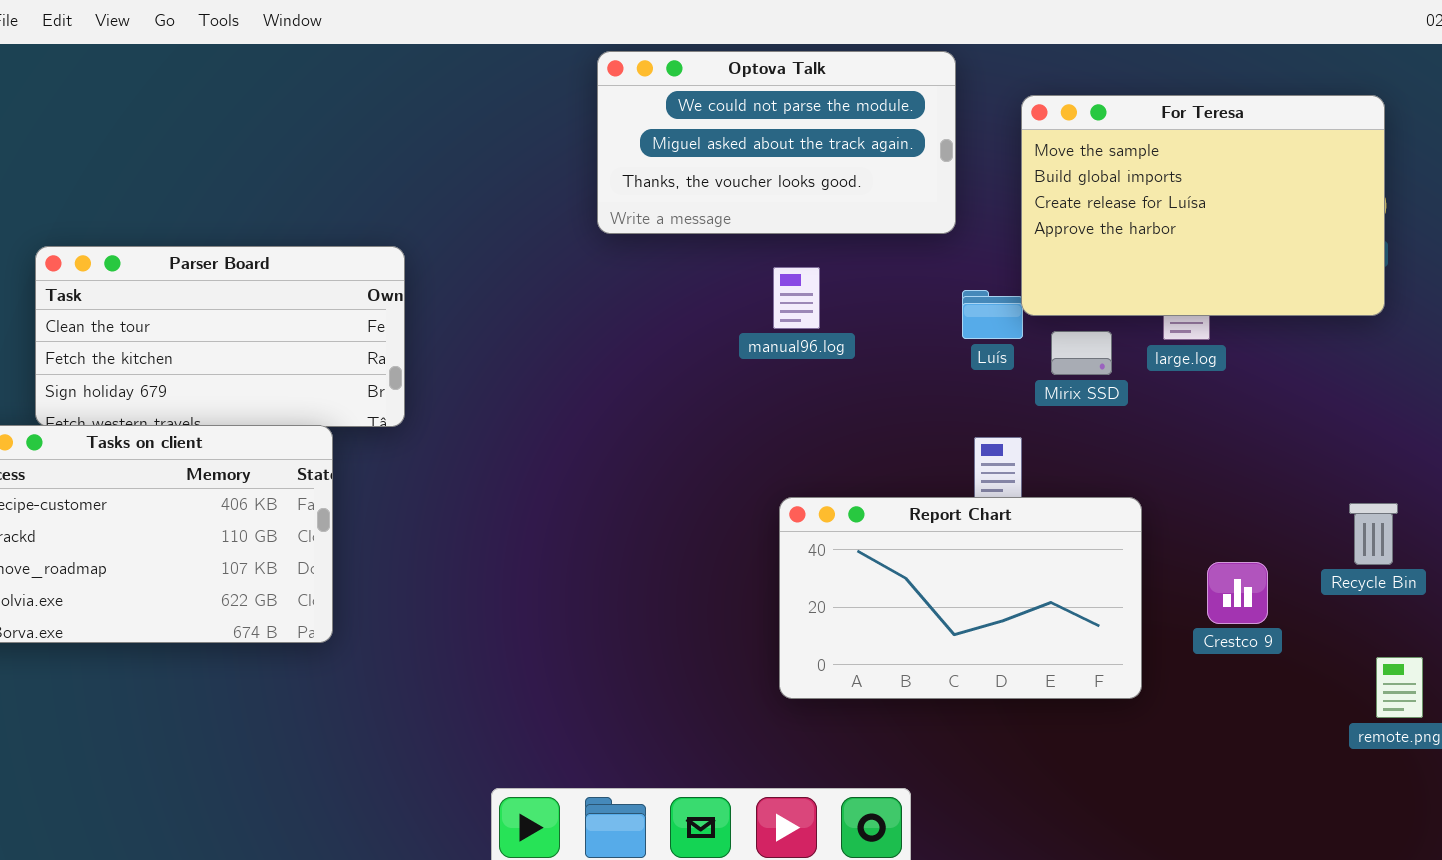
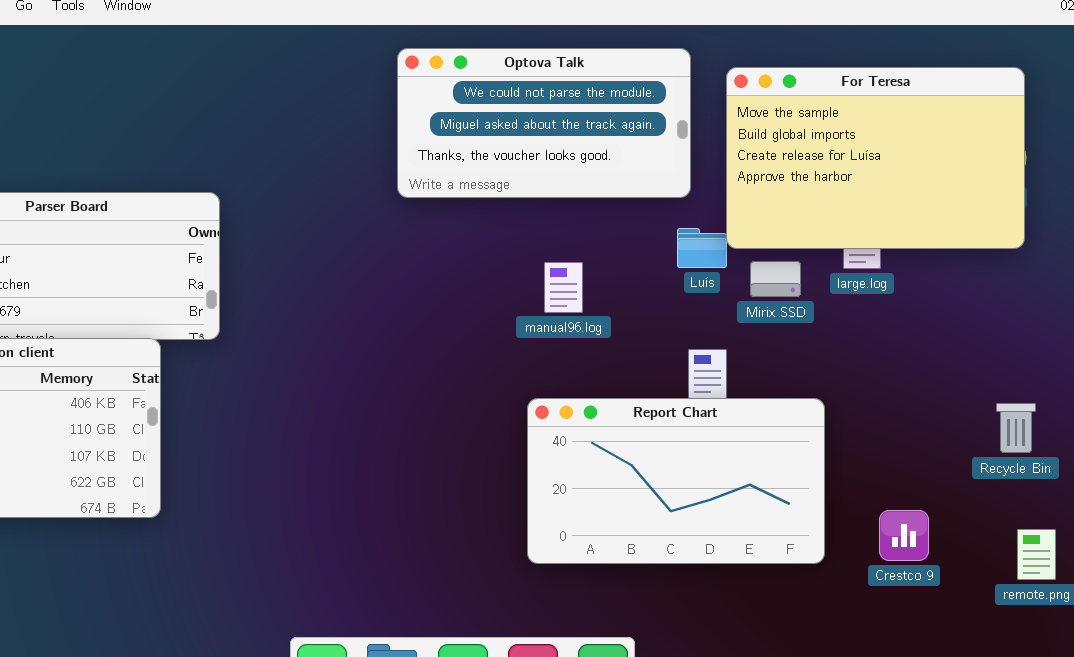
Optova Talk: [597,51,956,234] -> [397,48,691,198], moved
manual96.log: [773,267,820,329] -> [544,262,583,313], moved
Crestco 9: [1207,562,1268,624] -> [879,510,929,561], moved

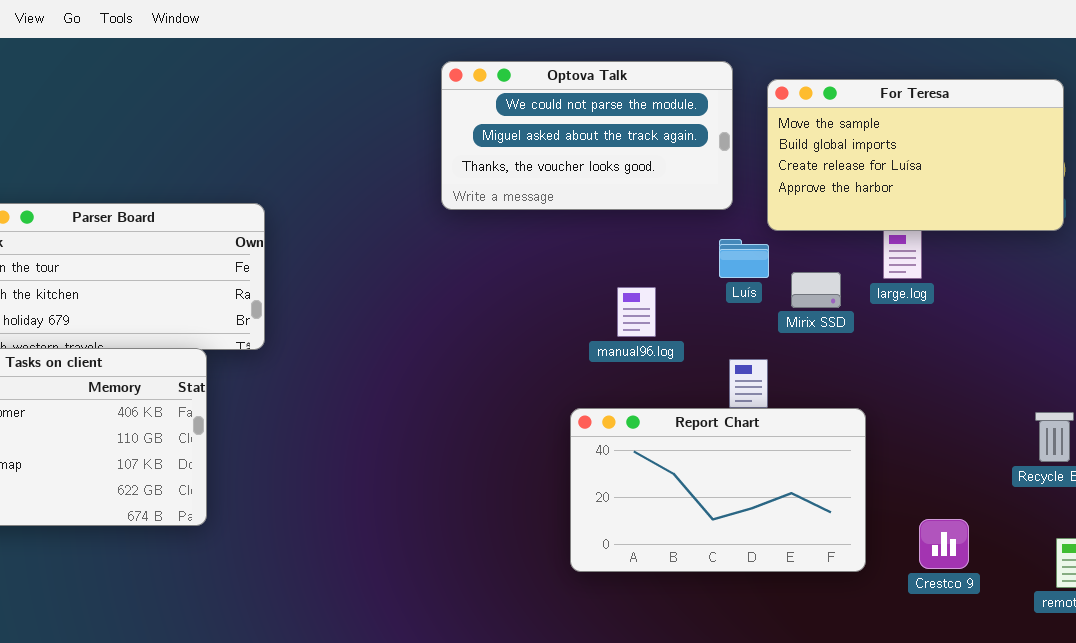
For Teresa: [726,67,1025,249] -> [767,79,1064,231], resized
manual96.log: [544,262,583,313] -> [617,287,656,337], moved

